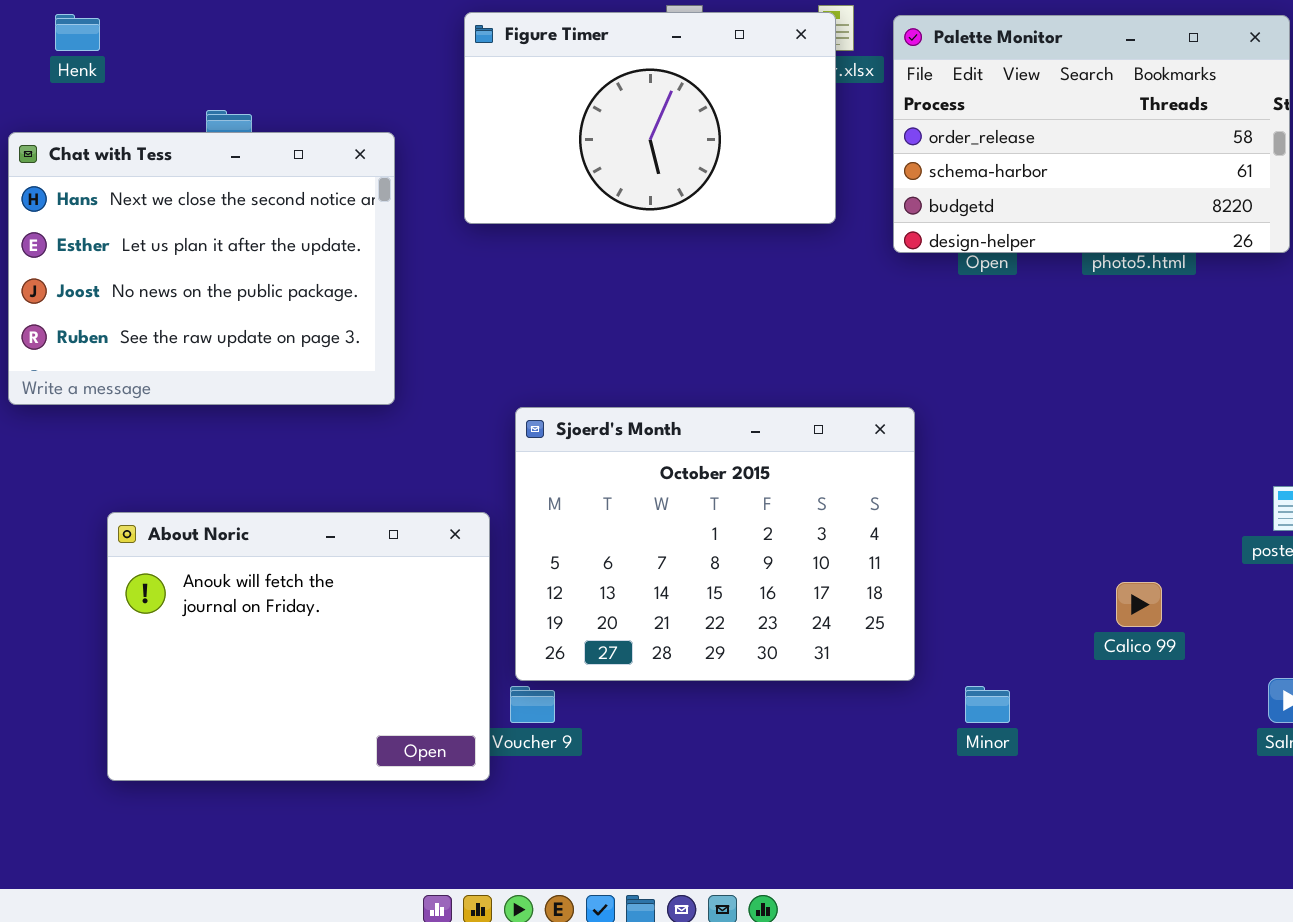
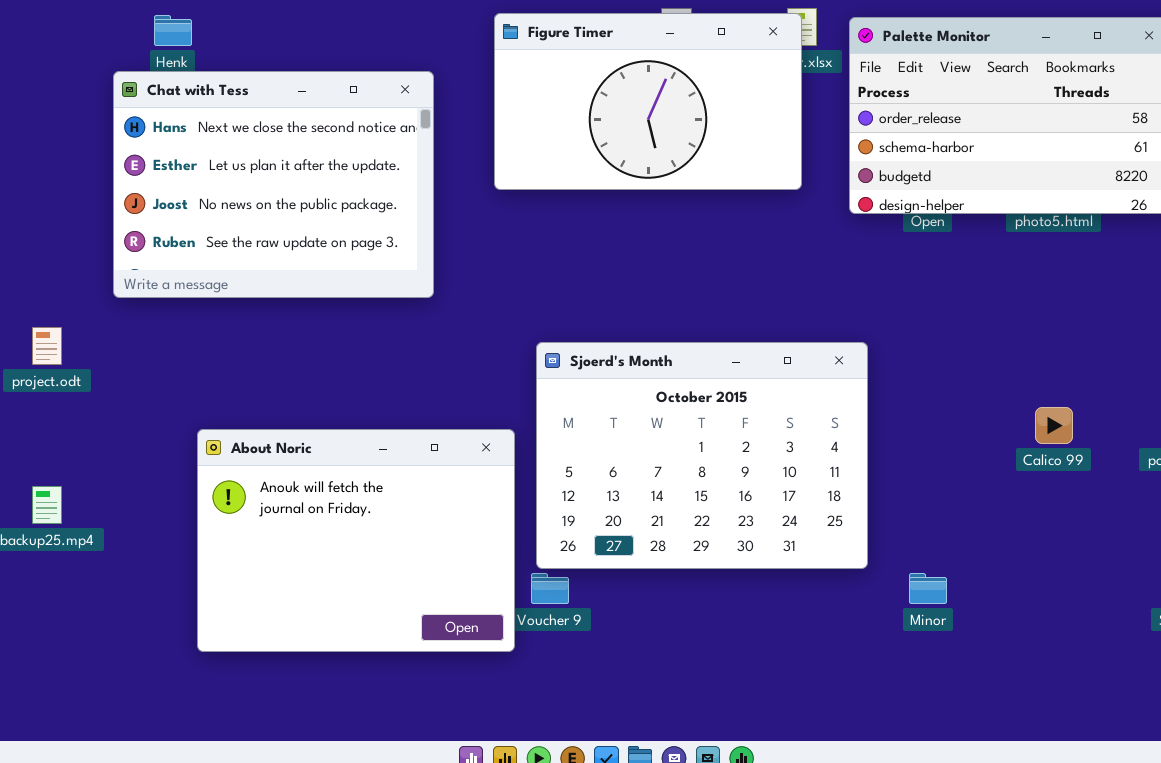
Chat with Tess: [8,132,395,405] -> [113,71,434,298], moved
Calico 99: [1116,582,1162,627] -> [1035,407,1073,444], moved

